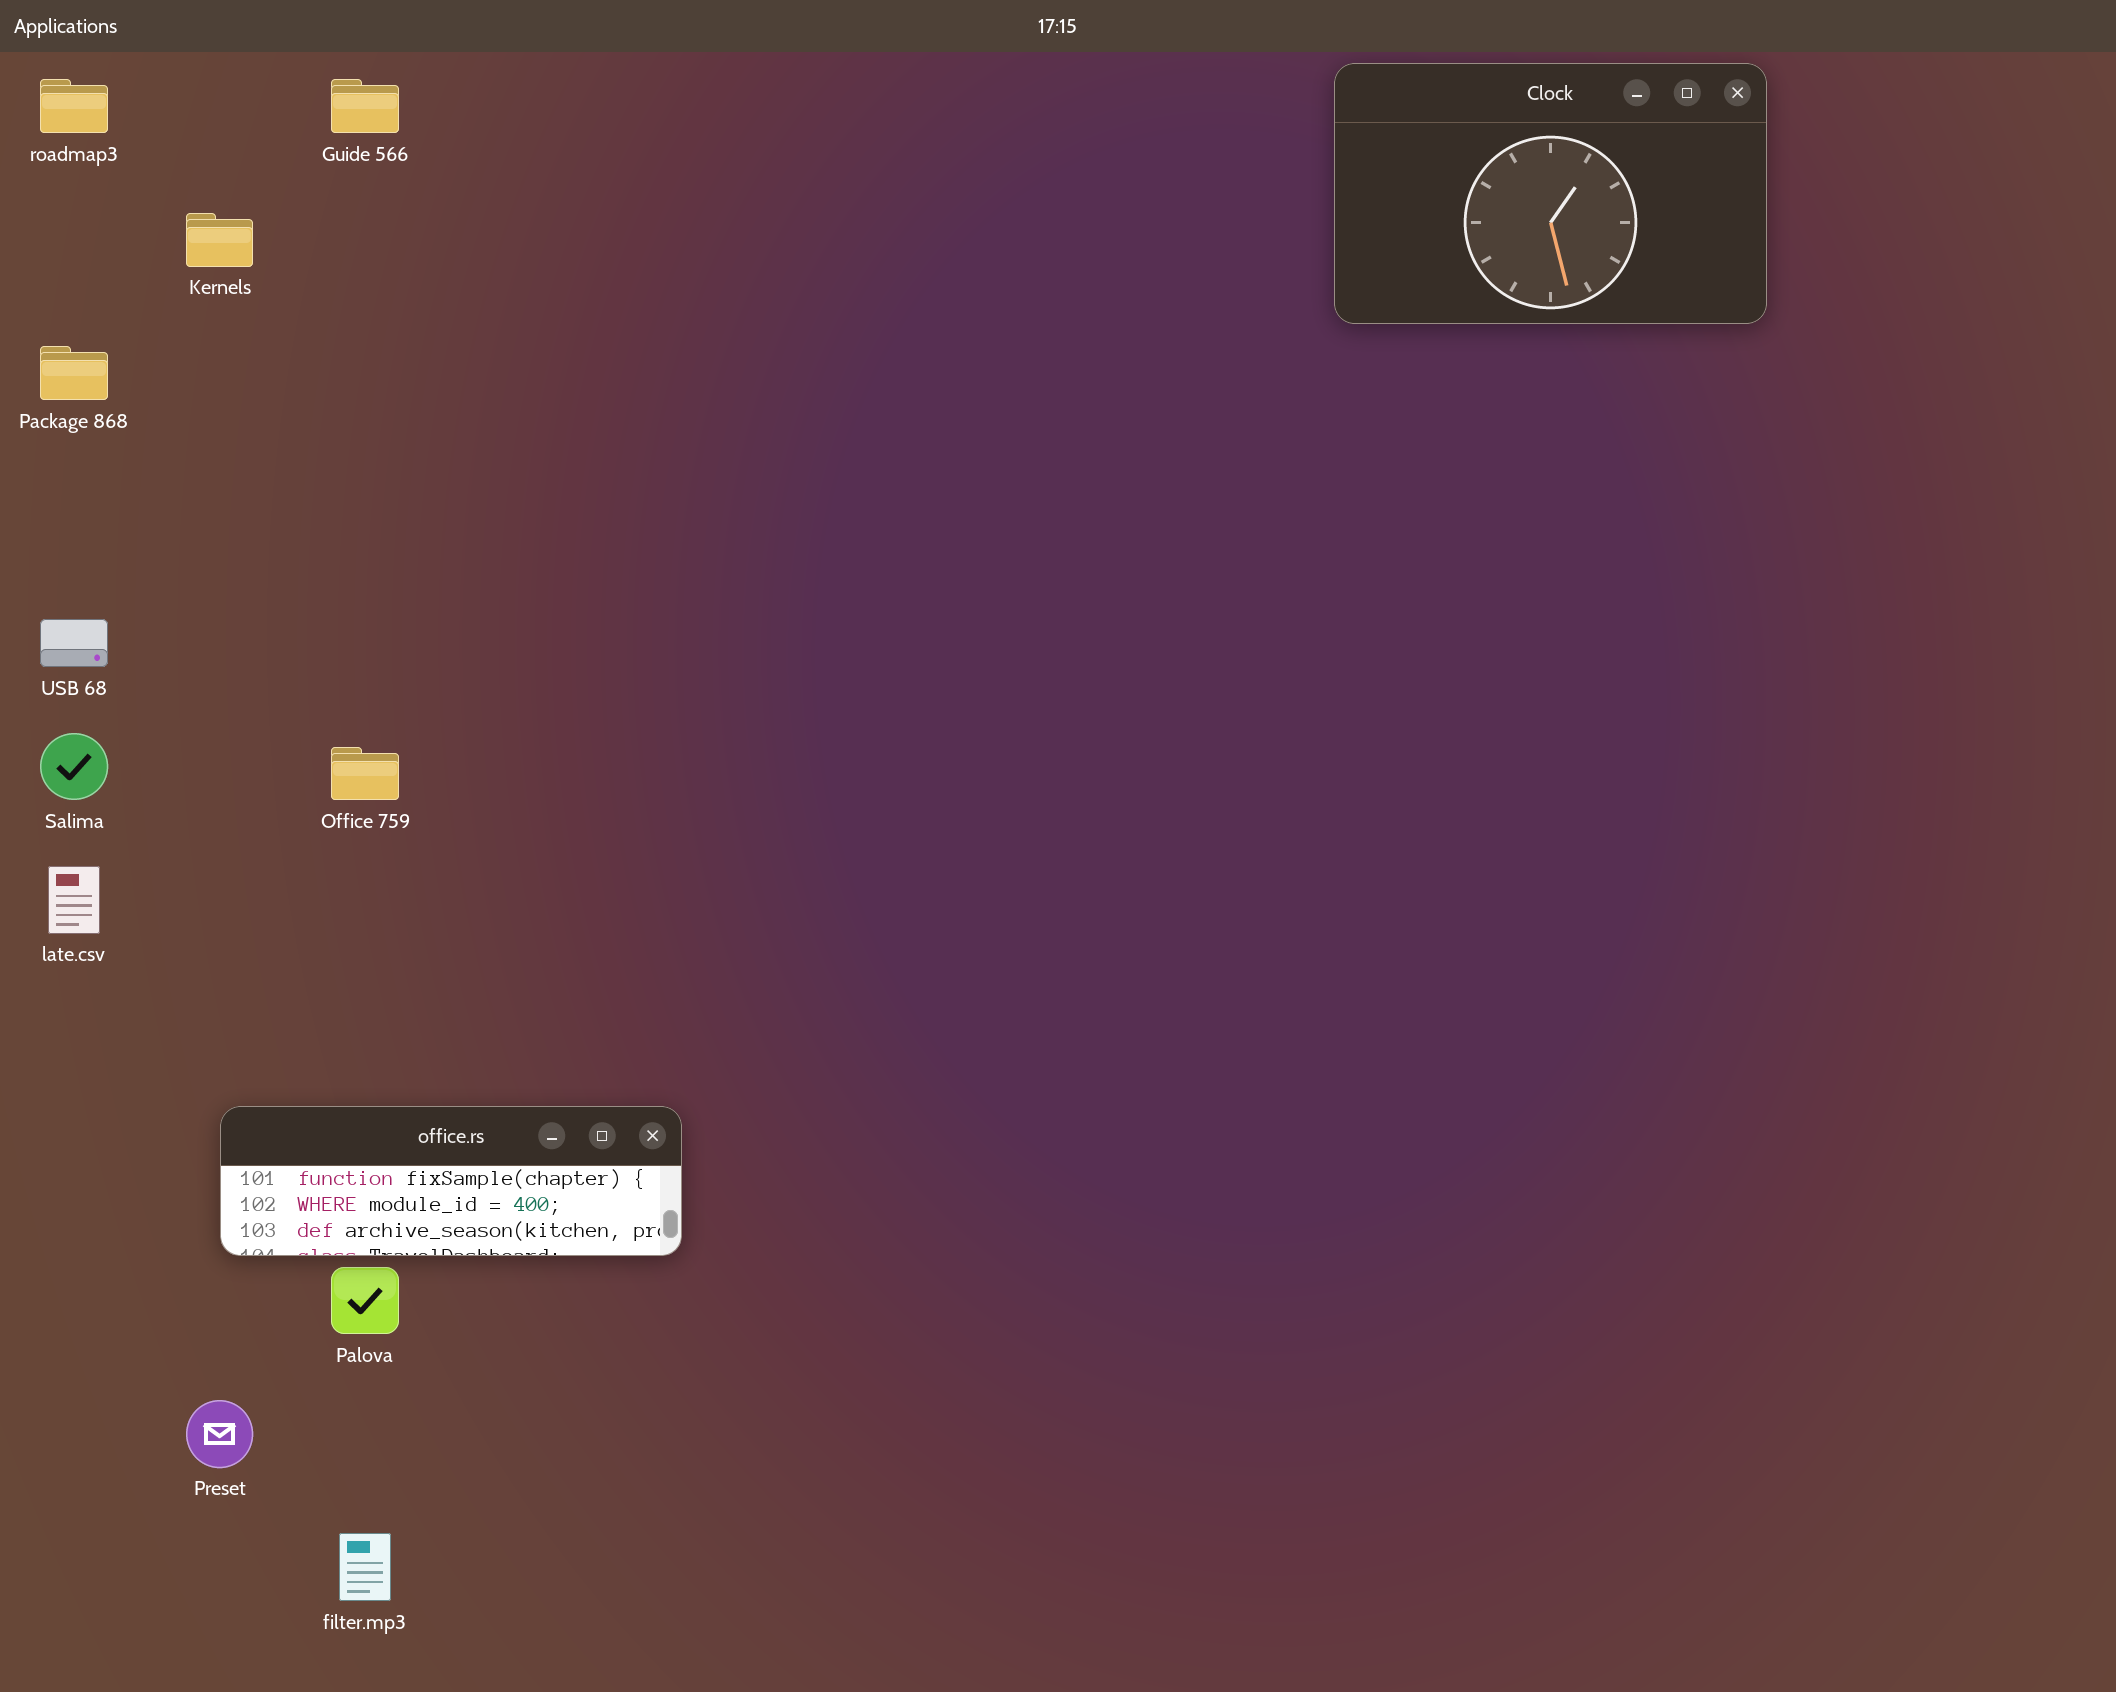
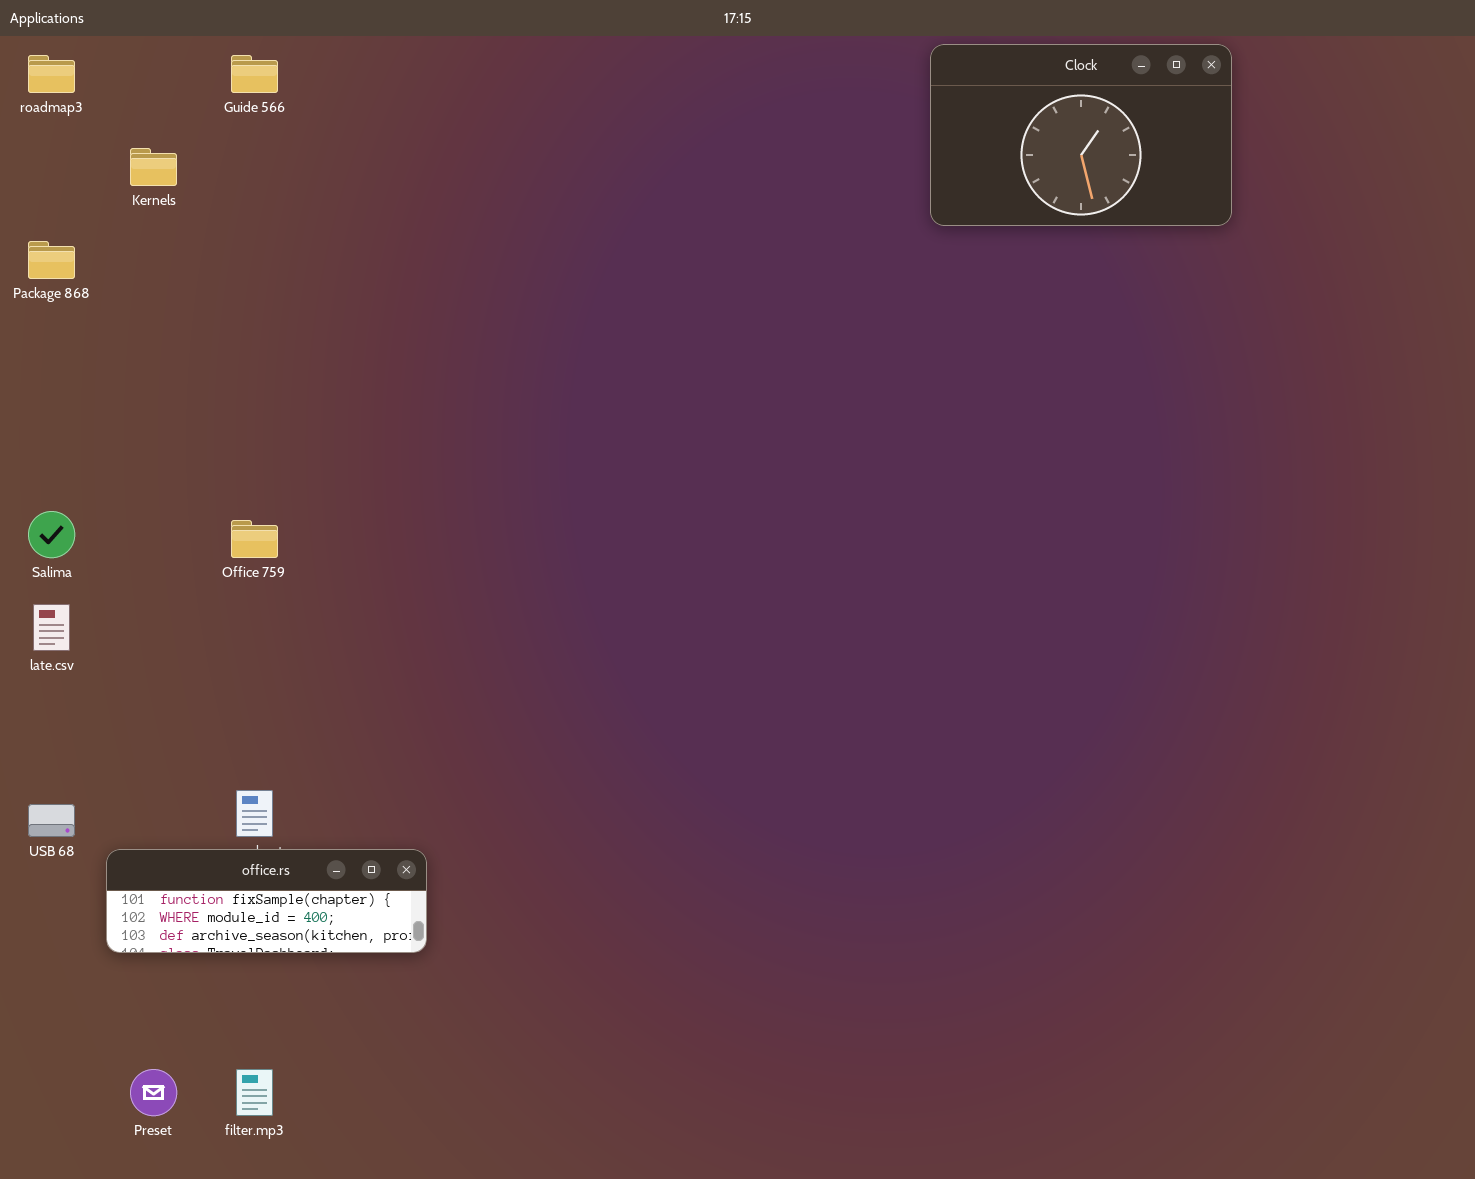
USB 68: [40,619,108,667] -> [28,804,75,837], moved
office.rs: [220,1106,682,1256] -> [106,849,427,953], moved
Preset: [186,1400,253,1468] -> [130,1069,177,1116], moved

